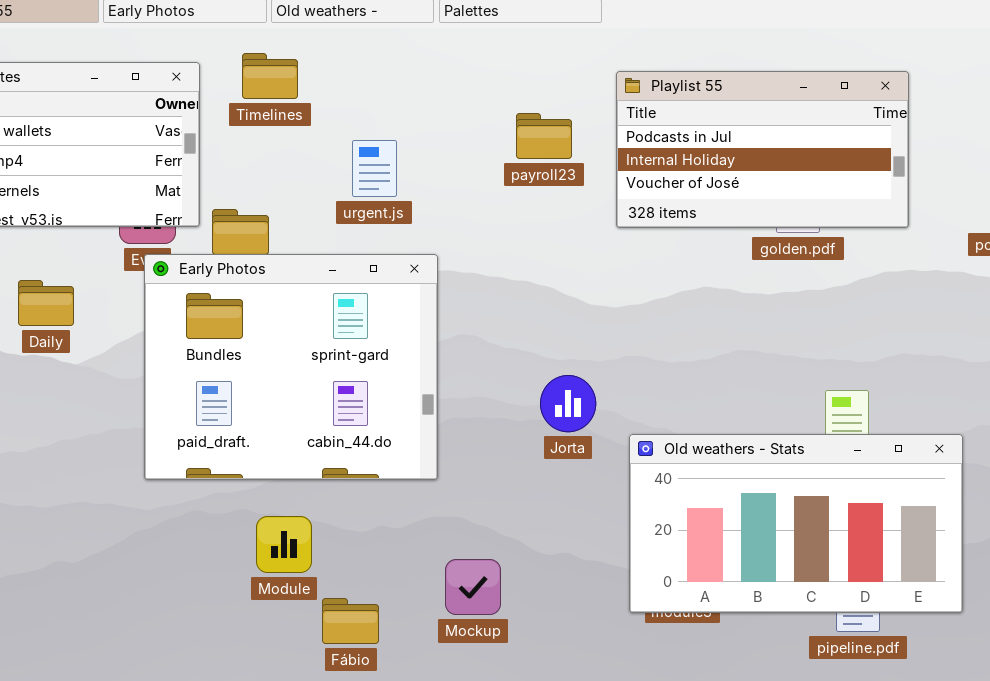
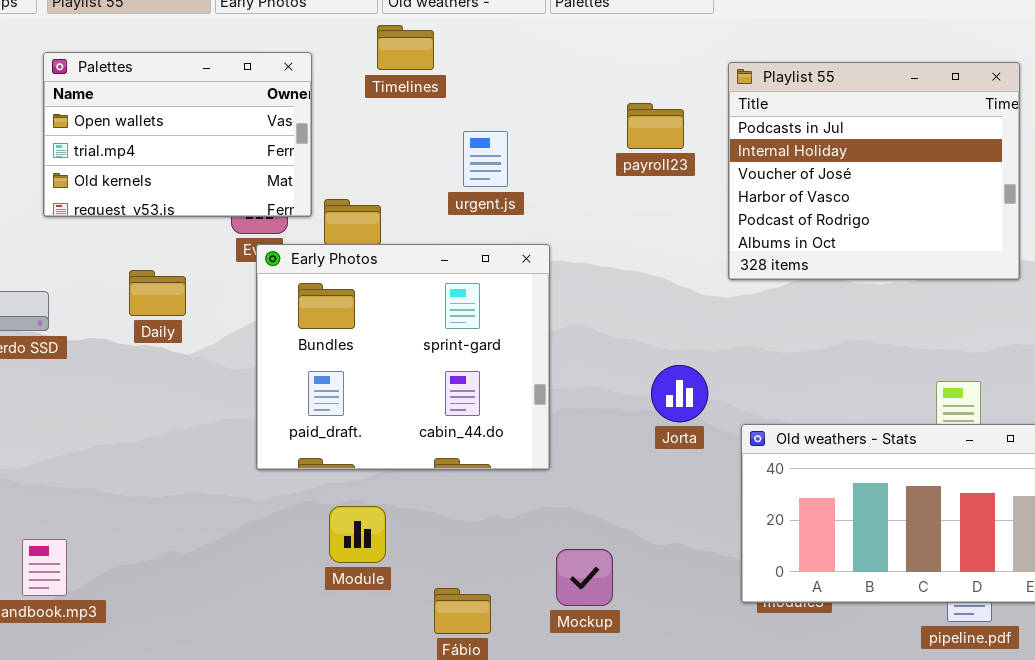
Timelines: [242,53,298,99] -> [377,25,434,70], moved
Playlist 55: [616,71,909,228] -> [728,62,1020,280], resized
Module: [256,516,312,573] -> [329,506,386,563], moved

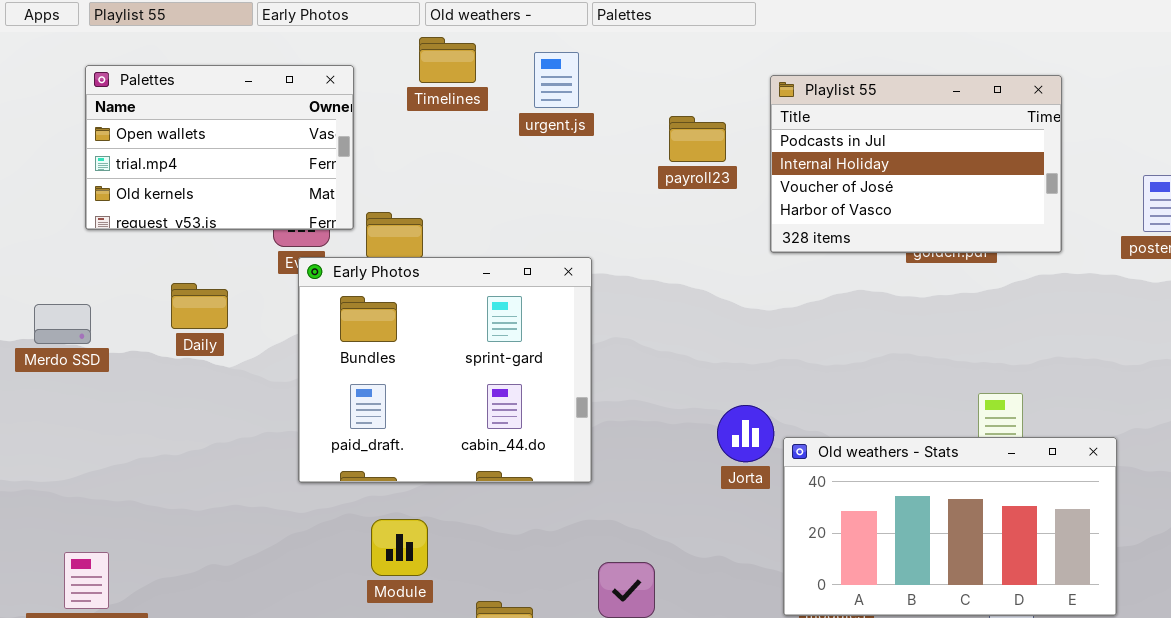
Playlist 55: [728,62,1020,280] -> [770,75,1062,253], resized
urgent.js: [463,131,508,187] -> [534,52,579,108], moved
Jorta: [651,365,708,422] -> [717,405,774,462], moved

